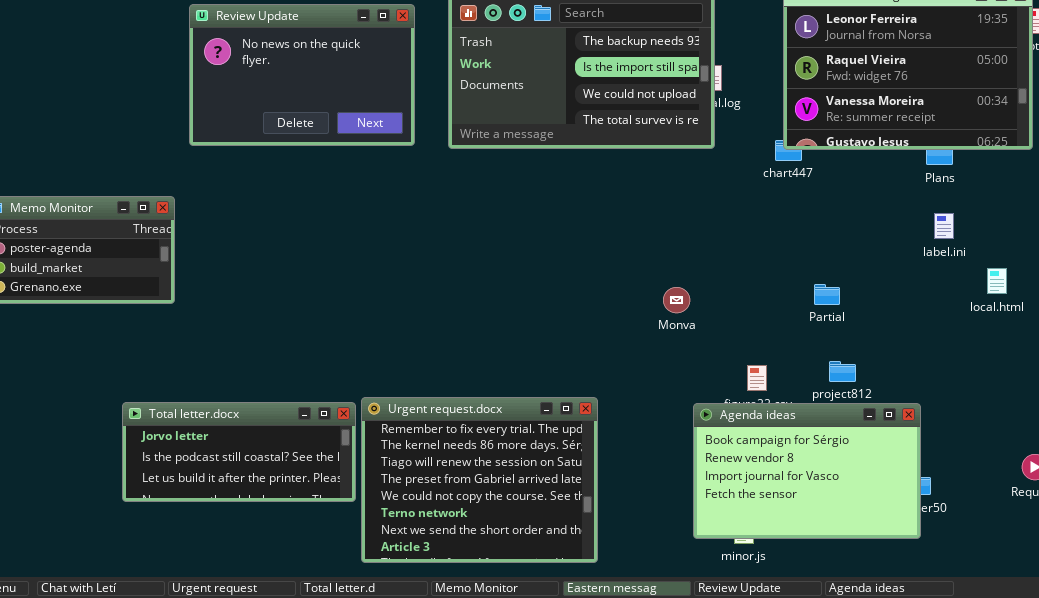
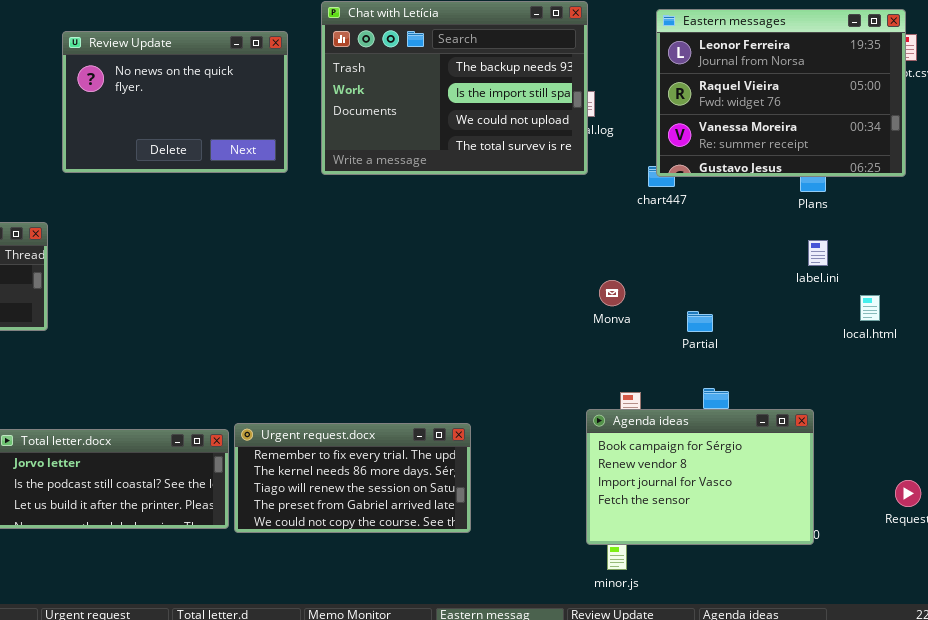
Monva: [663,287,690,313] -> [599,280,625,306], moved
Urgent request.docx: [361,397,598,563] -> [234,423,471,533], resized
Agenda ideas: [693,403,921,539] -> [586,409,814,545], moved

